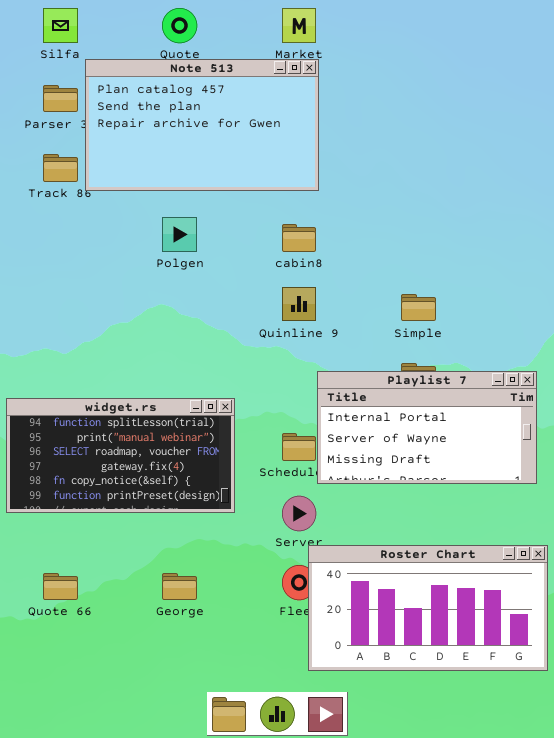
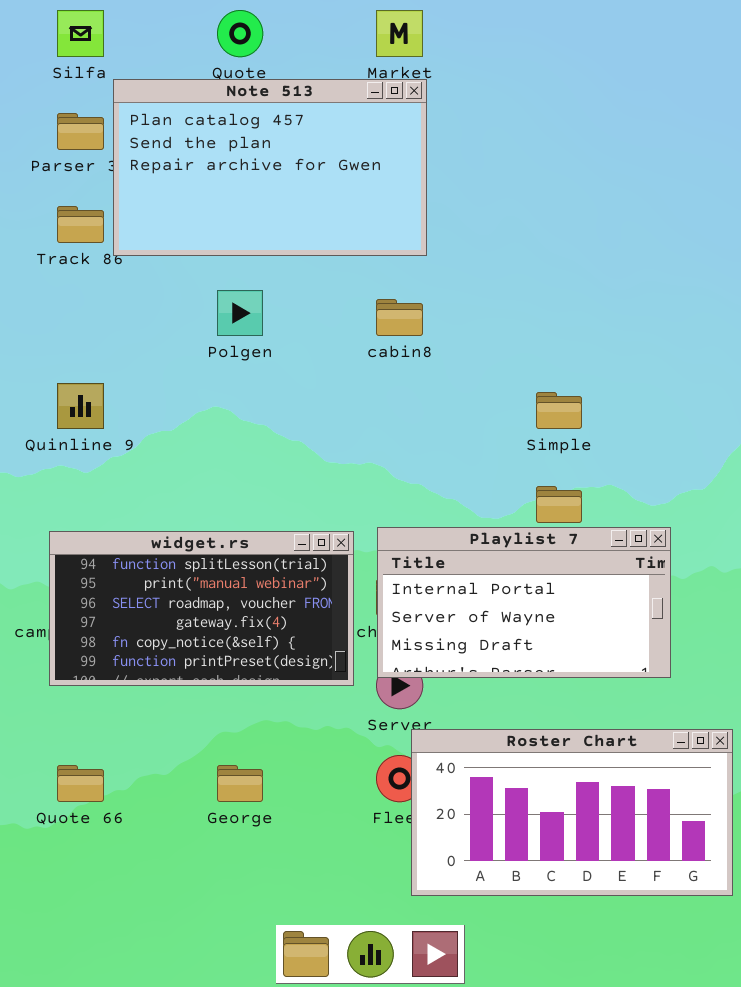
Quinline 9: [282,287,316,321] -> [57,383,104,429], moved
Playlist 7: [317,371,537,484] -> [377,527,671,678], moved
widget.rs: [6,398,235,513] -> [49,531,354,686], moved

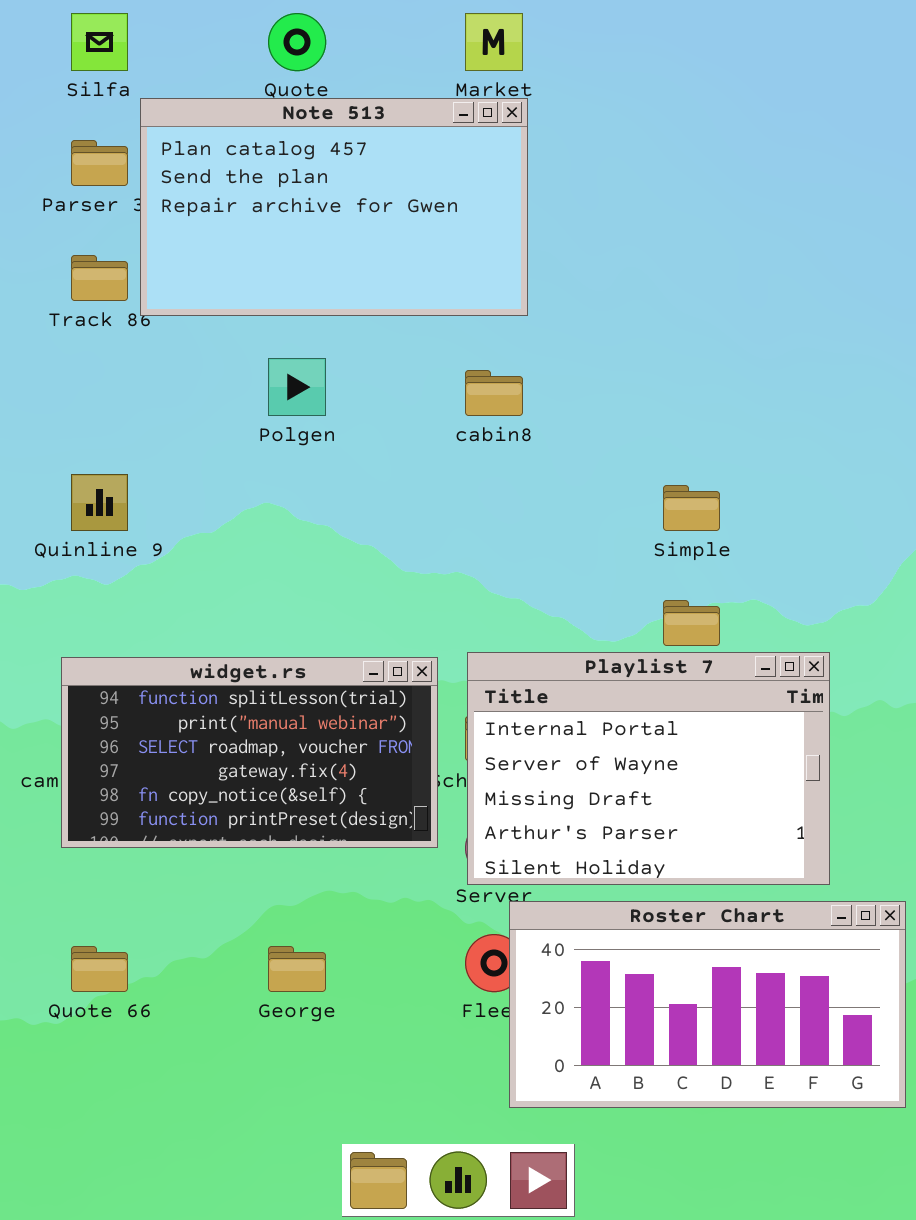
Playlist 7: [377,527,671,678] -> [467,652,830,885], resized

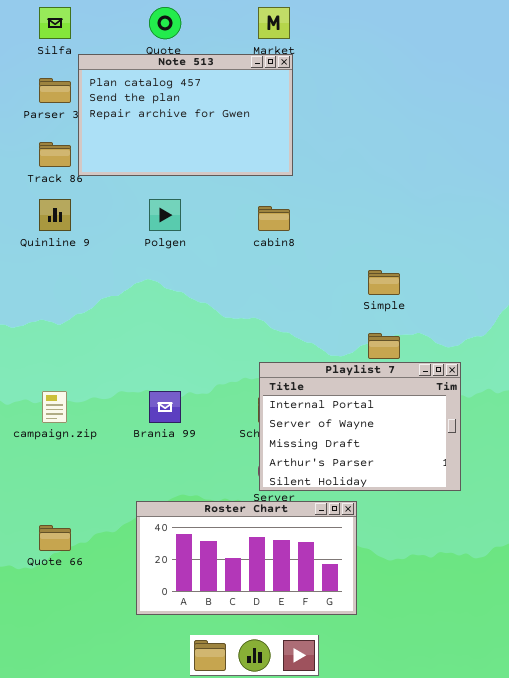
Quinline 9: [71,474,128,531] -> [39,199,71,231], moved
widget.rs: [61,657,438,848] -> none, closed
Roster Chart: [509,901,906,1108] -> [136,501,357,615], moved

